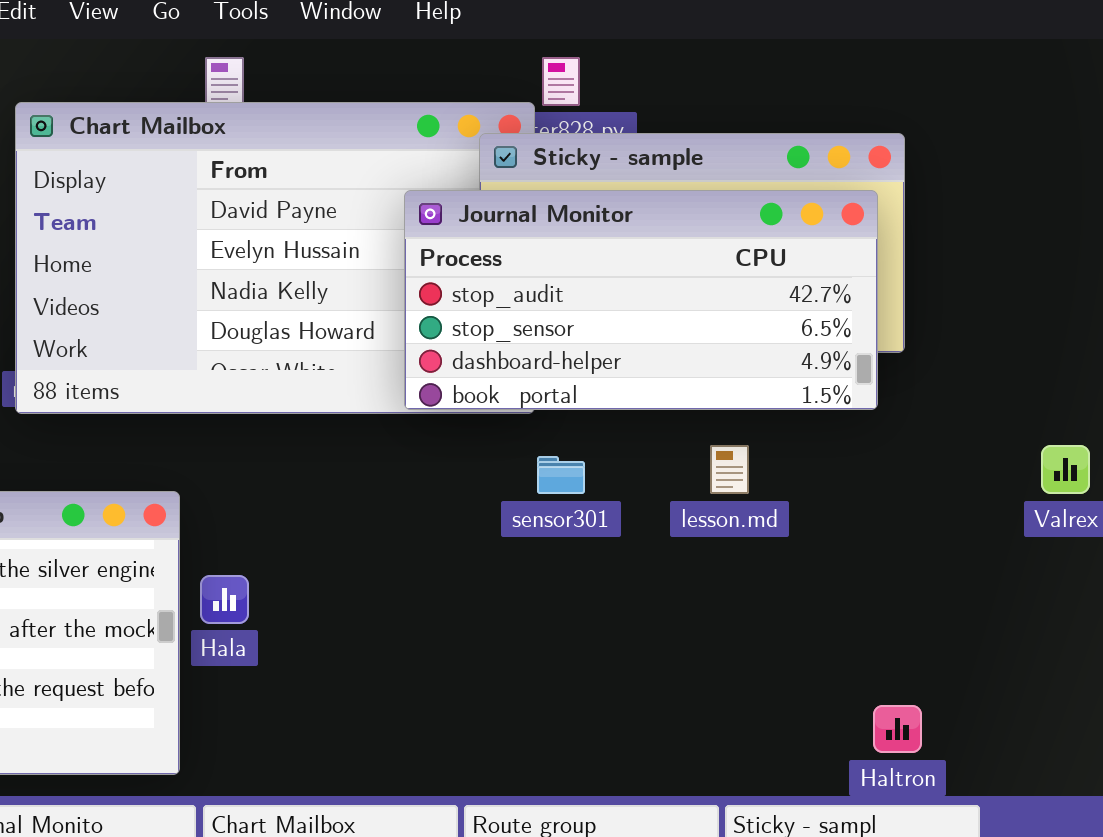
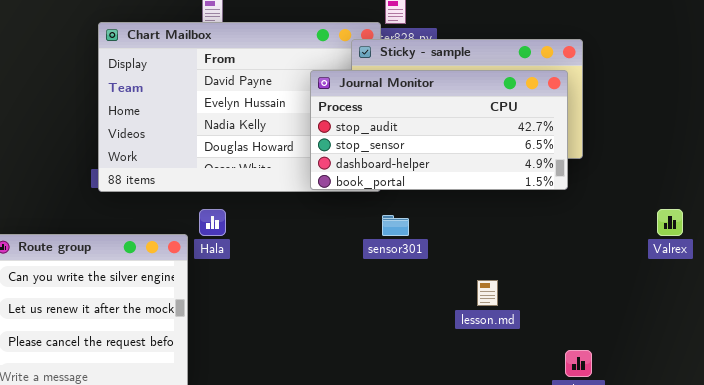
lesson.md: [710,445,749,494] -> [477,280,498,306], moved
Hala: [200,575,249,624] -> [199,209,226,236], moved

